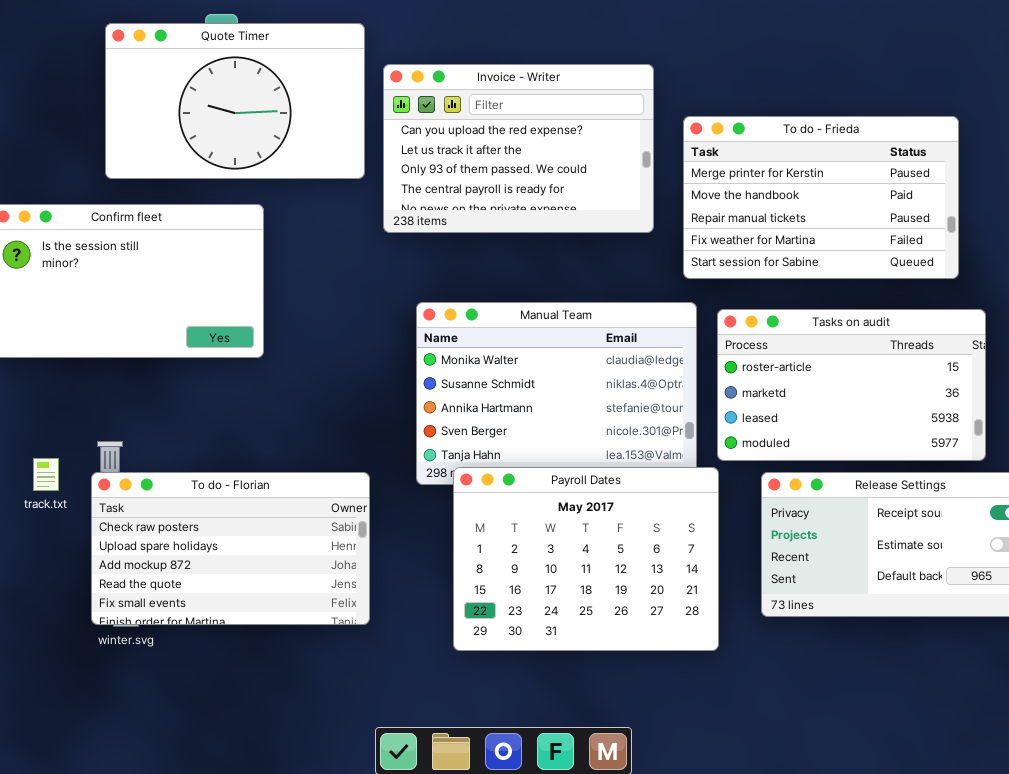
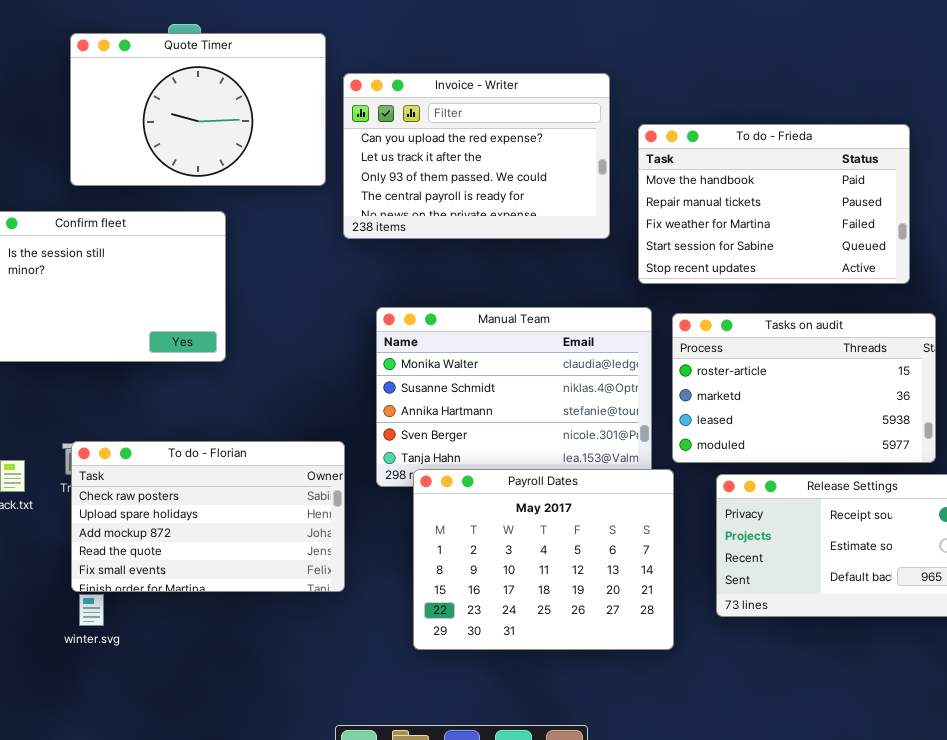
To do - Frieda: [683,116,959,279] -> [638,124,910,284], scrolled down 1 row
To do - Florian: [91,472,370,625] -> [71,441,345,592], moved

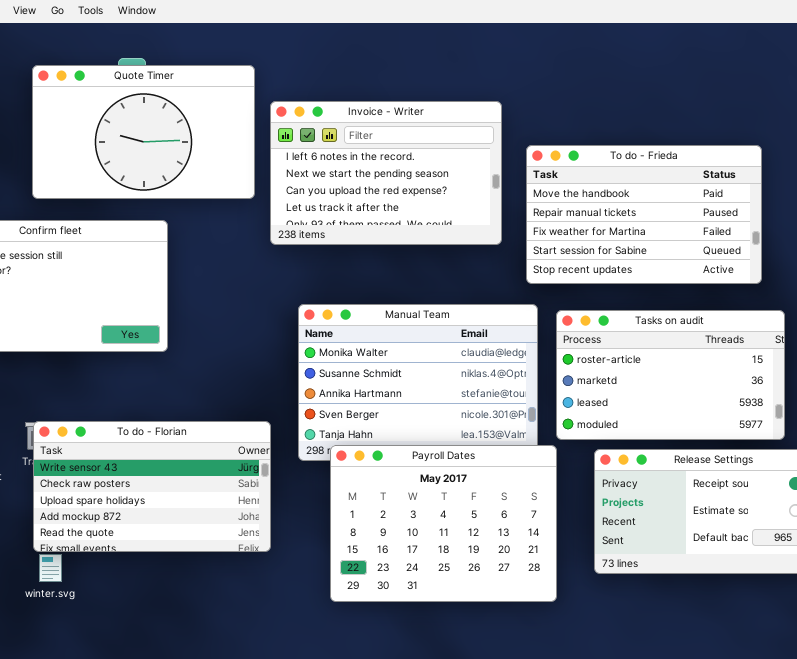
Invoice - Writer: [343,73,610,239] -> [270,101,502,245], scrolled up 2 rows
To do - Florian: [71,441,345,592] -> [33,421,271,552], scrolled up 1 row

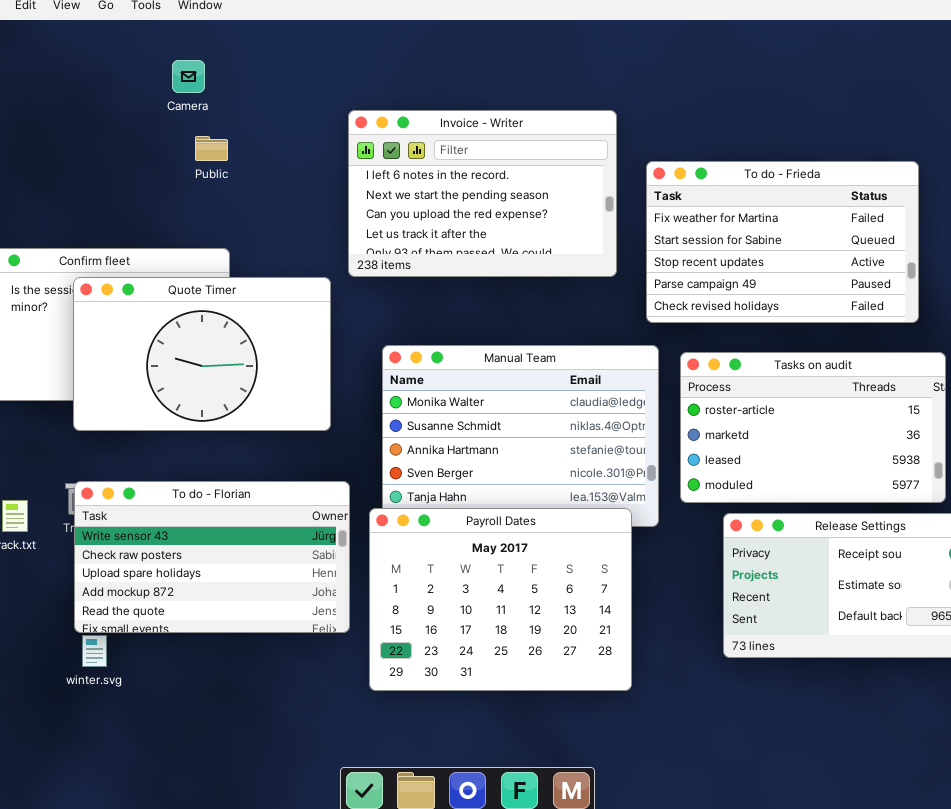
Quote Timer: [32,65,255,199] -> [73,277,331,431], moved
To do - Frieda: [526,145,762,284] -> [646,161,919,323], scrolled down 2 rows
Payroll Dates: [330,445,557,602] -> [369,508,632,691], moved

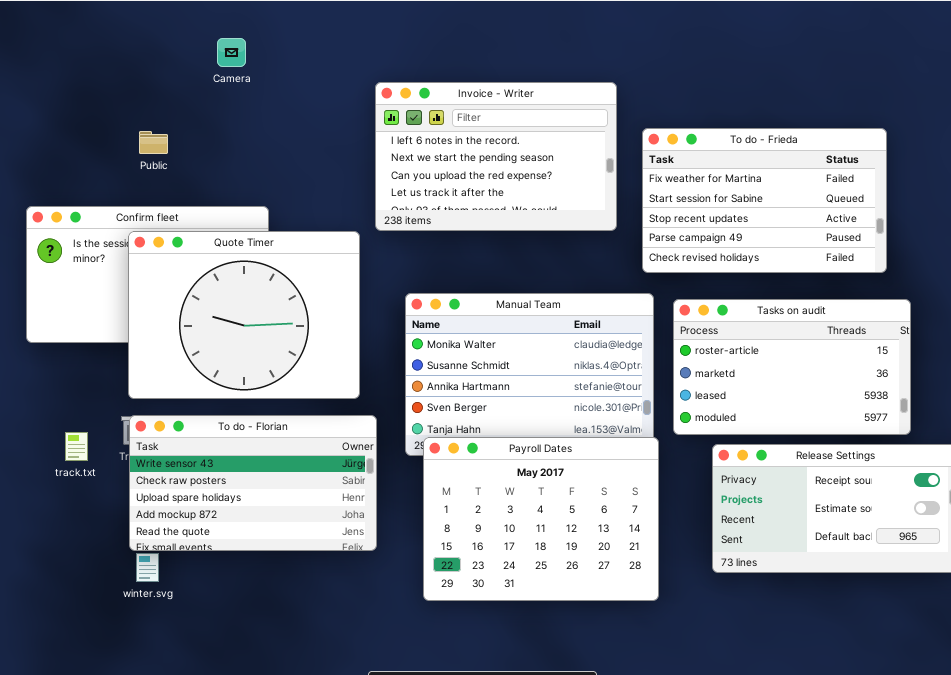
Public: [195,136,228,161] -> [139,131,168,154], moved
Quote Timer: [73,277,331,431] -> [128,231,360,399], resized
Payroll Dates: [369,508,632,691] -> [423,437,659,601], moved

